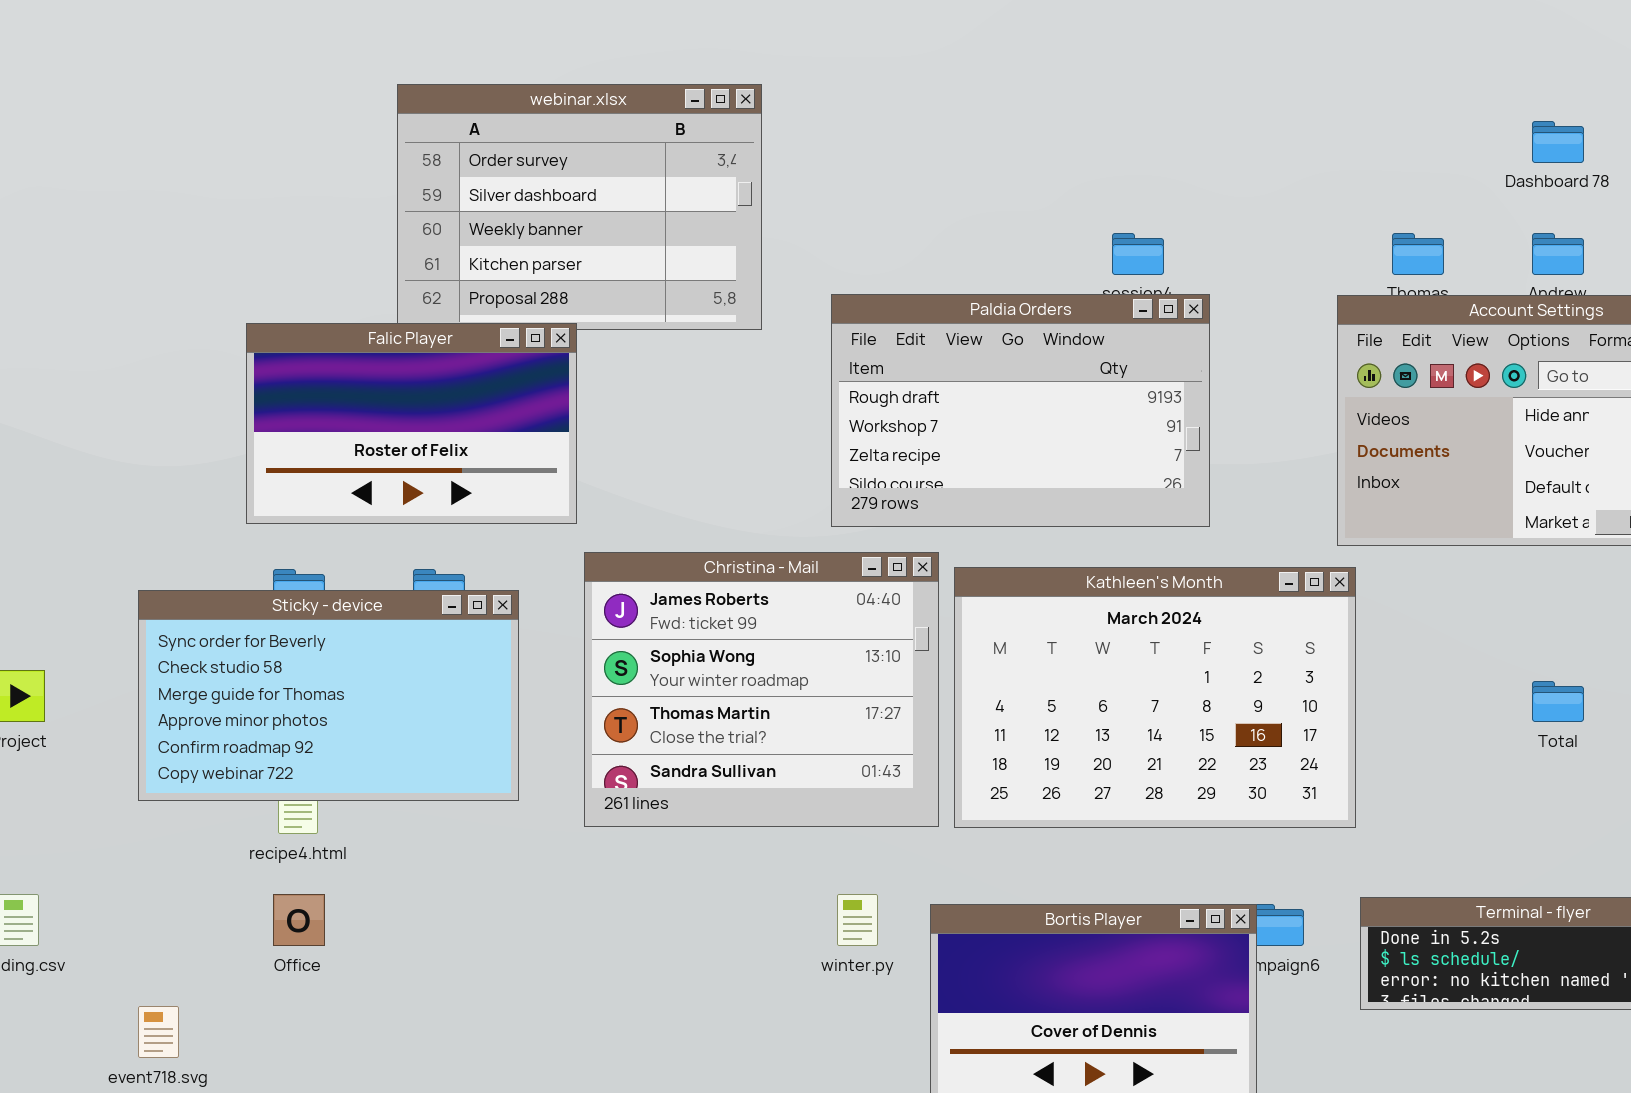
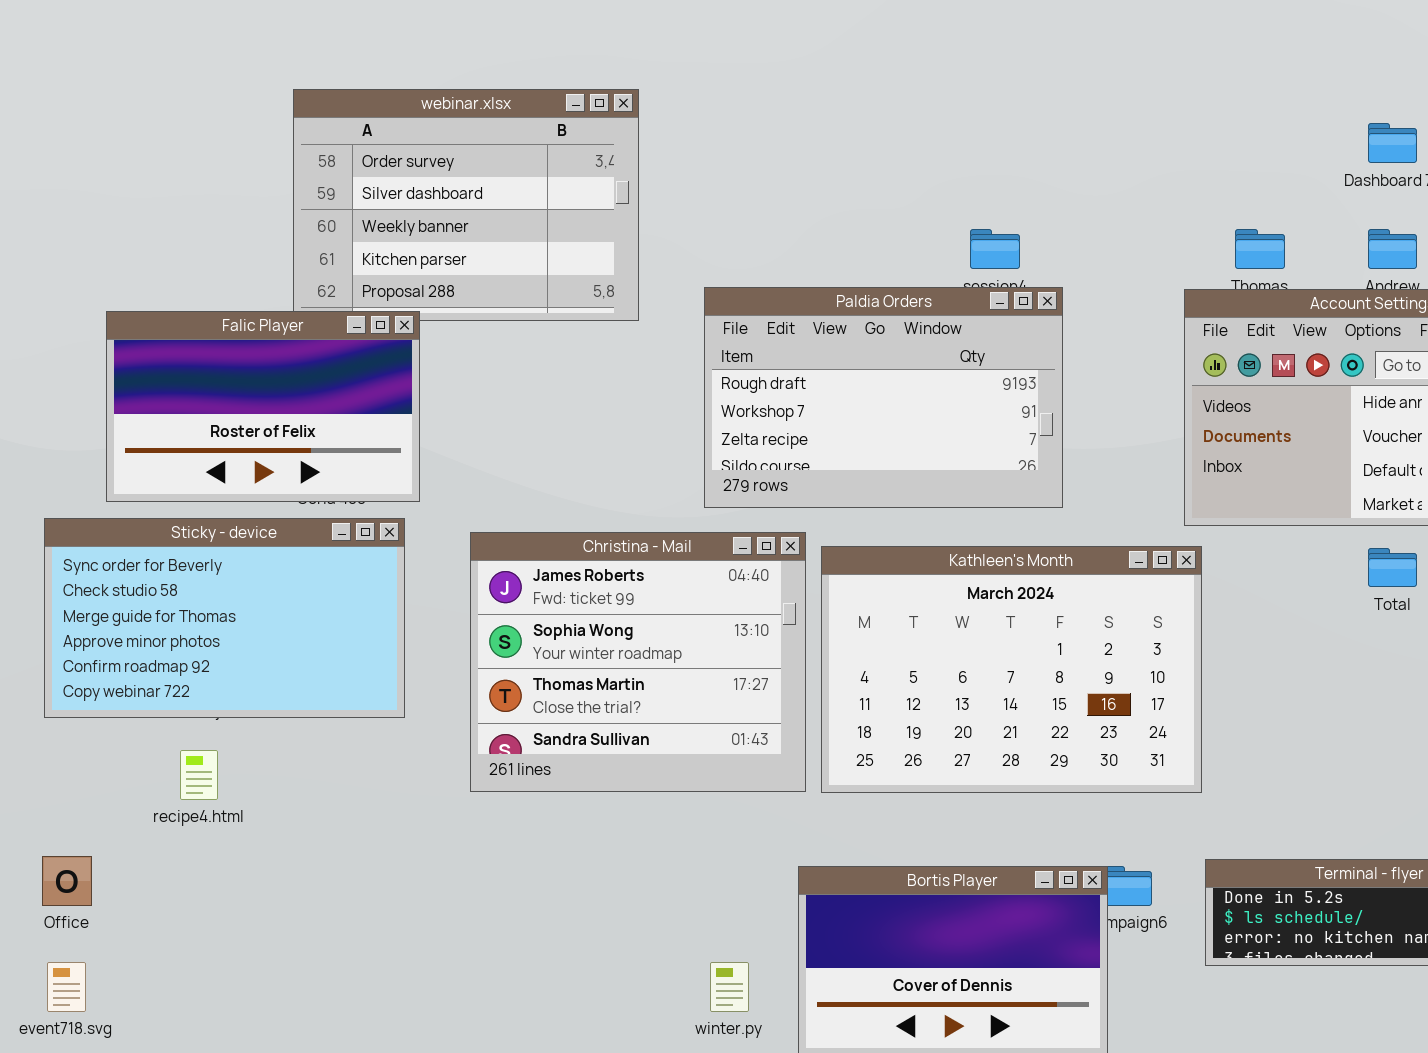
Falic Player: [246,323,577,524] -> [106,311,420,502], moved
Sticky - device: [138,590,519,801] -> [44,518,405,718], moved
Total: [1532,681,1584,722] -> [1368,548,1417,587], moved
Office: [273,894,325,946] -> [42,856,92,906], moved
winter.py: [837,894,878,946] -> [710,962,749,1012], moved

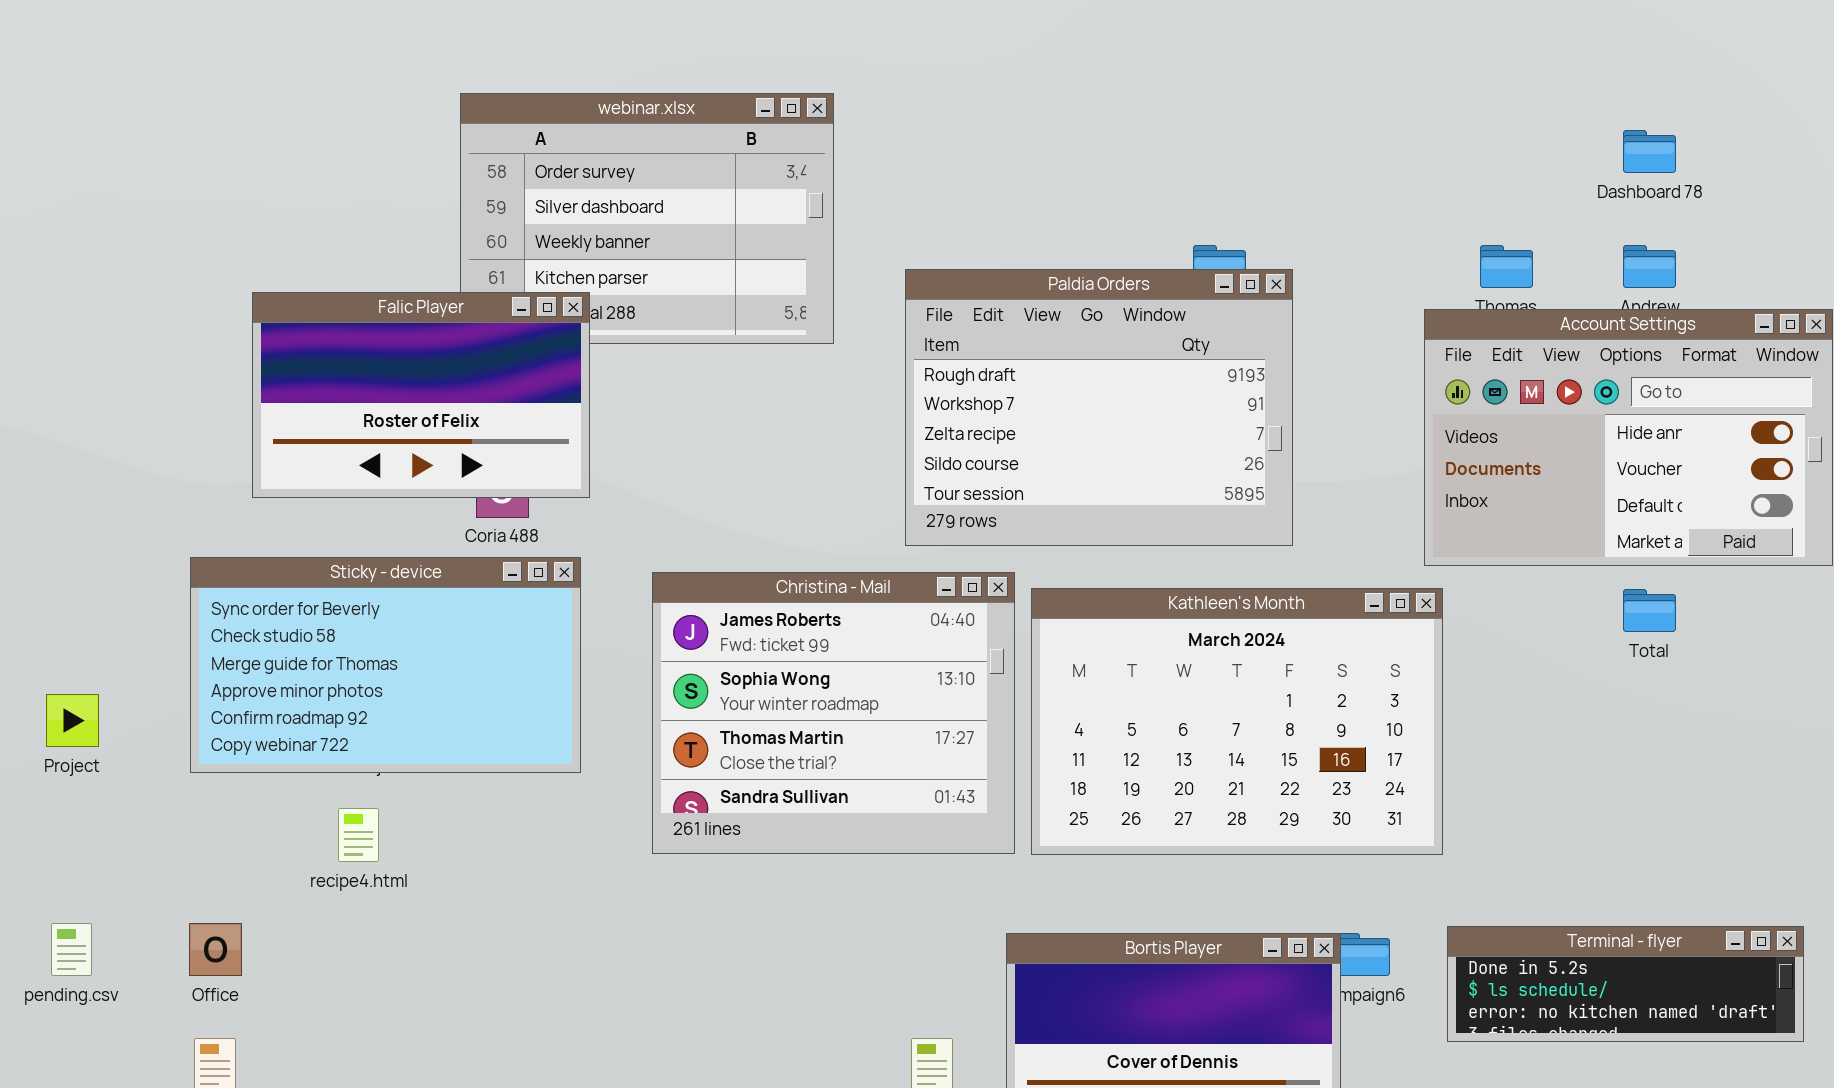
Paldia Orders: [704,287,1063,508] -> [905,269,1293,546], resized
Falic Player: [106,311,420,502] -> [252,292,590,498], moved

